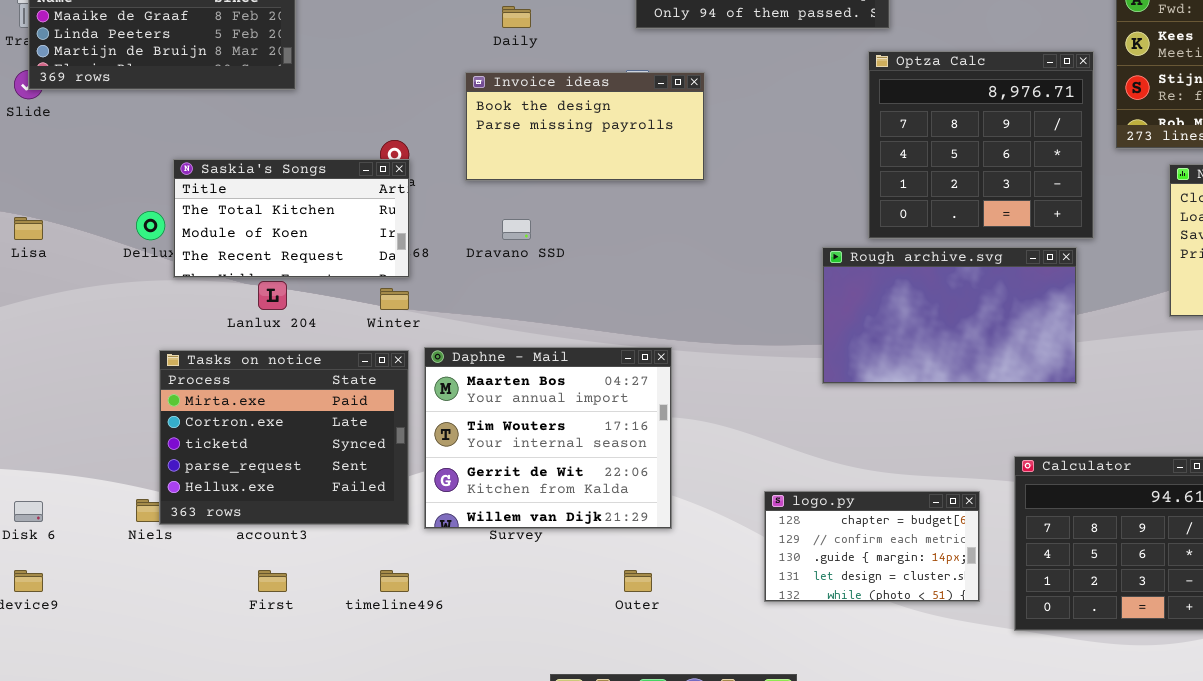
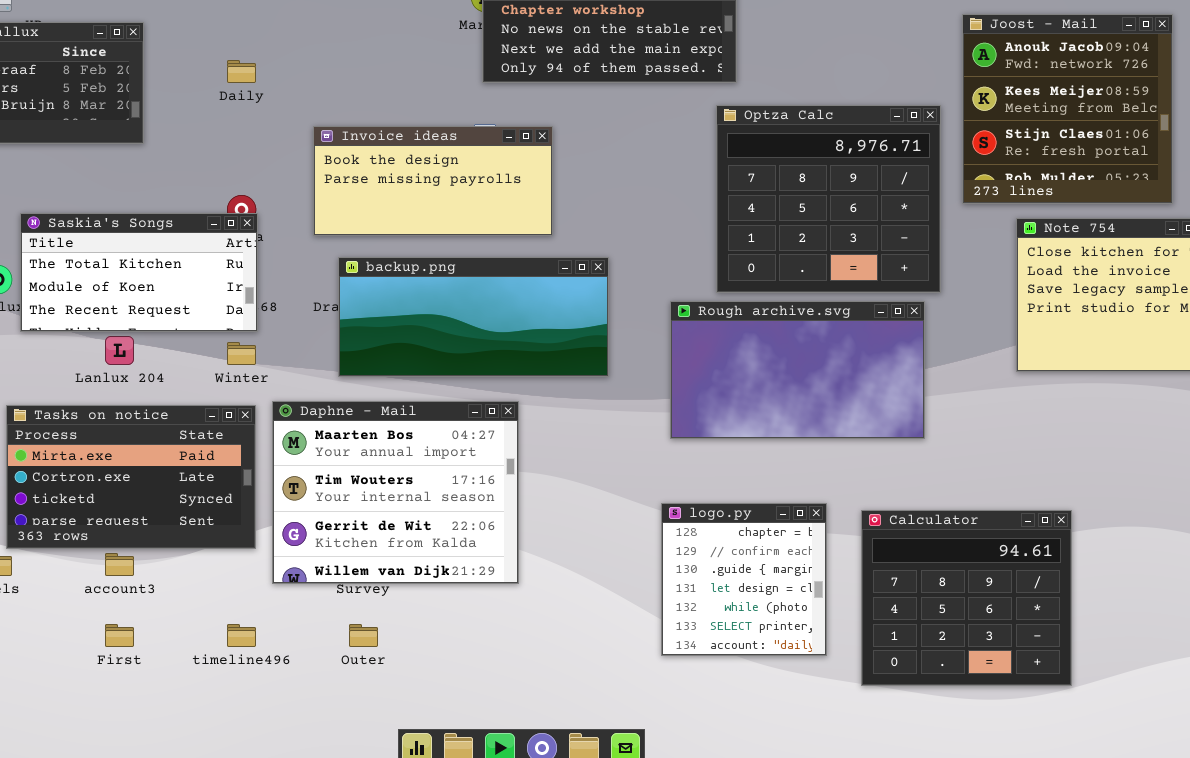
Daily: [502,6,531,28] -> [227,60,256,83], moved
backup.png: none -> [338,257,609,377], opened
Tasks on notice: [159,350,409,525] -> [6,405,256,549], resized
logo.py: [764,491,980,602] -> [661,503,827,656], resized
Outer: [624,570,652,592] -> [349,624,378,647], moved

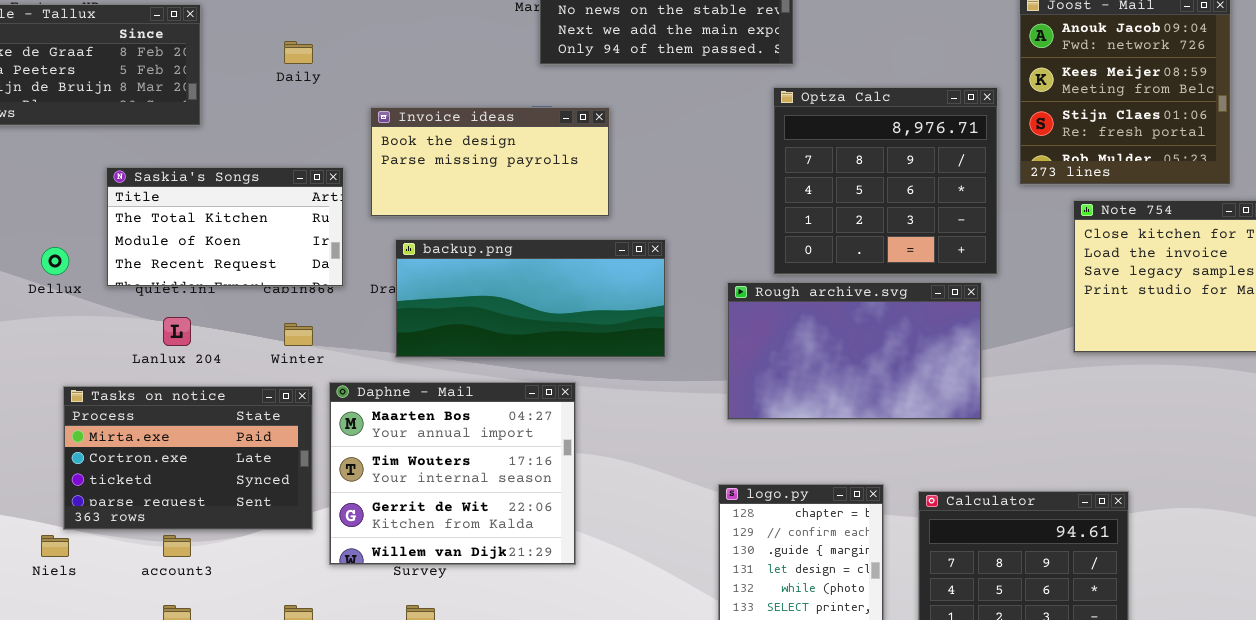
Saskia's Songs: [20,213,258,332] -> [106,167,344,287], moved

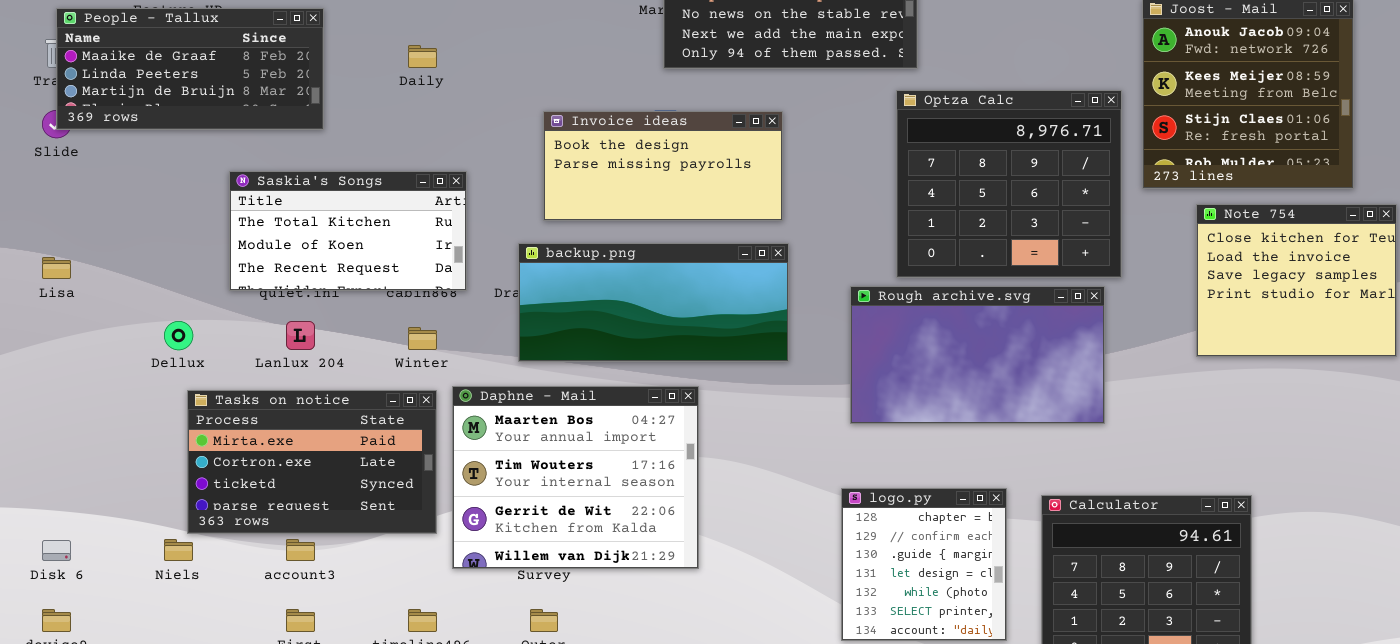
Invoice ideas: [370,107,610,217] -> [543,111,783,221], moved
Dellux: [41,247,69,275] -> [164,321,193,350], moved

